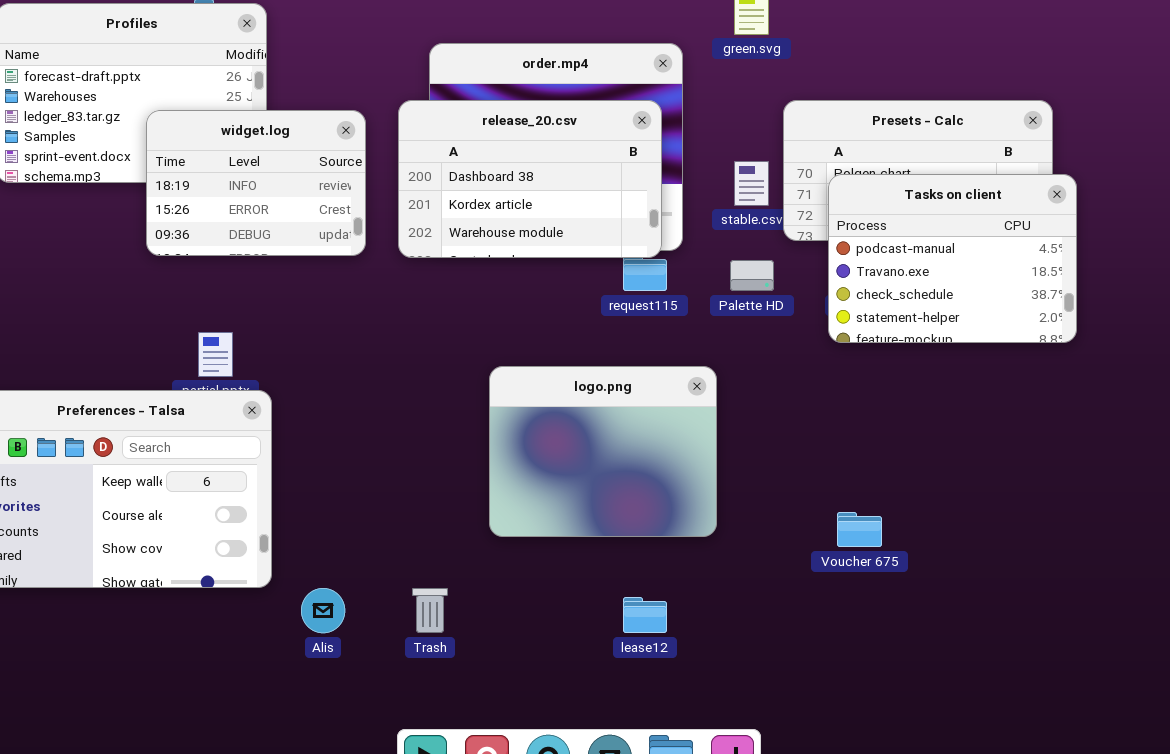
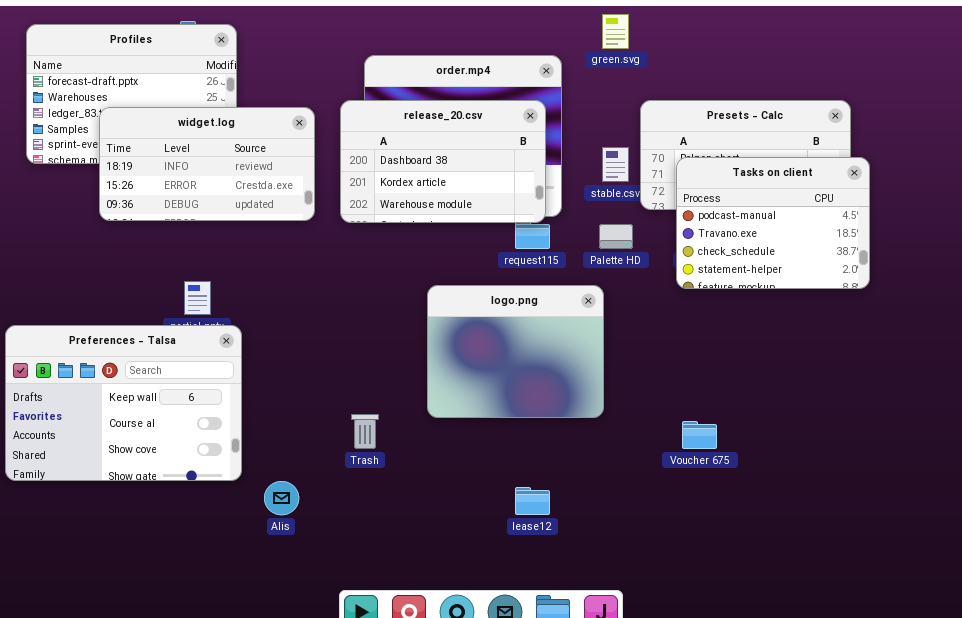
widget.log: [146,110,366,256] -> [99,107,315,221], resized
logo.png: [489,366,717,537] -> [427,285,604,418], moved
Trash: [412,588,448,633] -> [351,414,379,449], moved

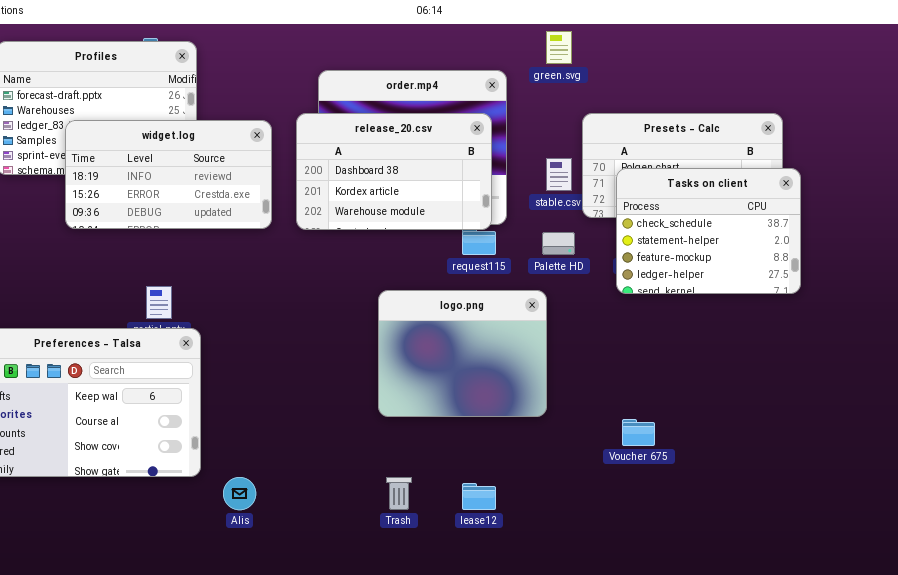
Tasks on client: [676,157,870,289] -> [616,168,801,294], scrolled down 2 rows
Trash: [351,414,379,449] -> [386,477,412,510], moved

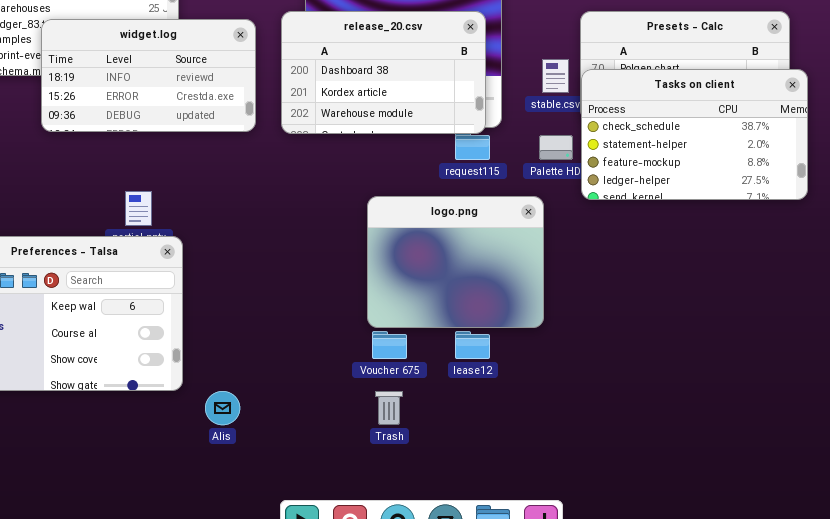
Tasks on client: [616,168,801,294] -> [581,69,808,200], resized
Voucher 675: [622,419,655,446] -> [372,331,407,359], moved
lease12: [462,483,496,510] -> [455,331,490,359], moved

